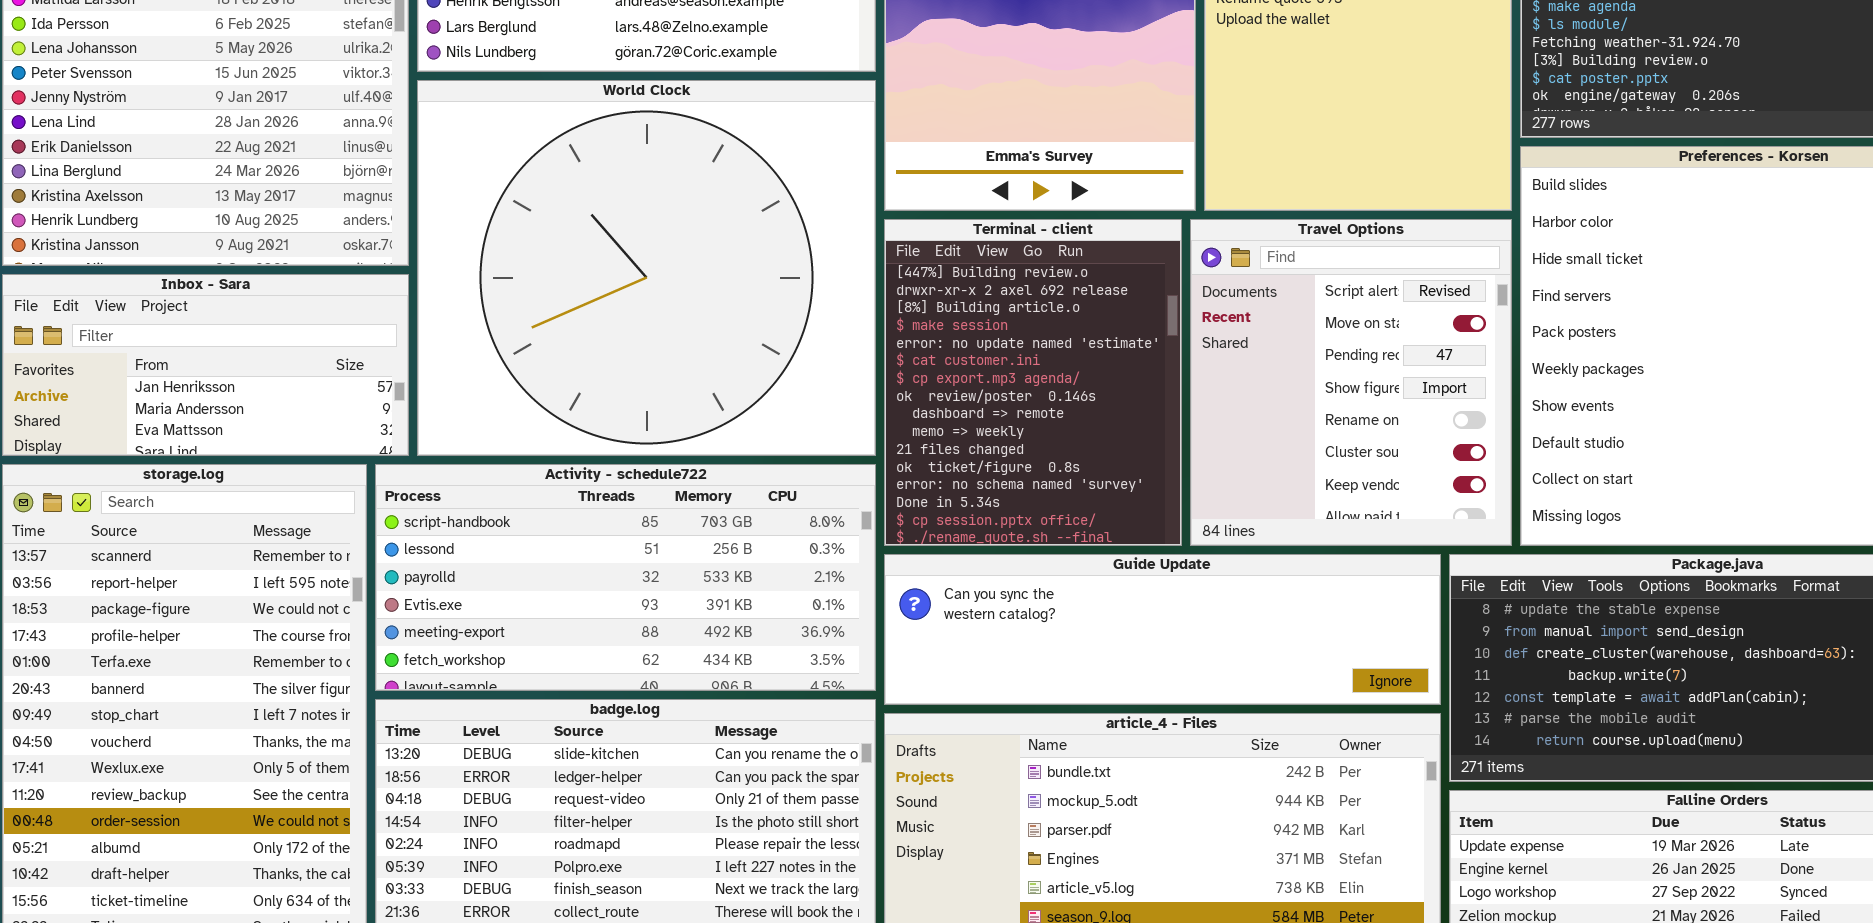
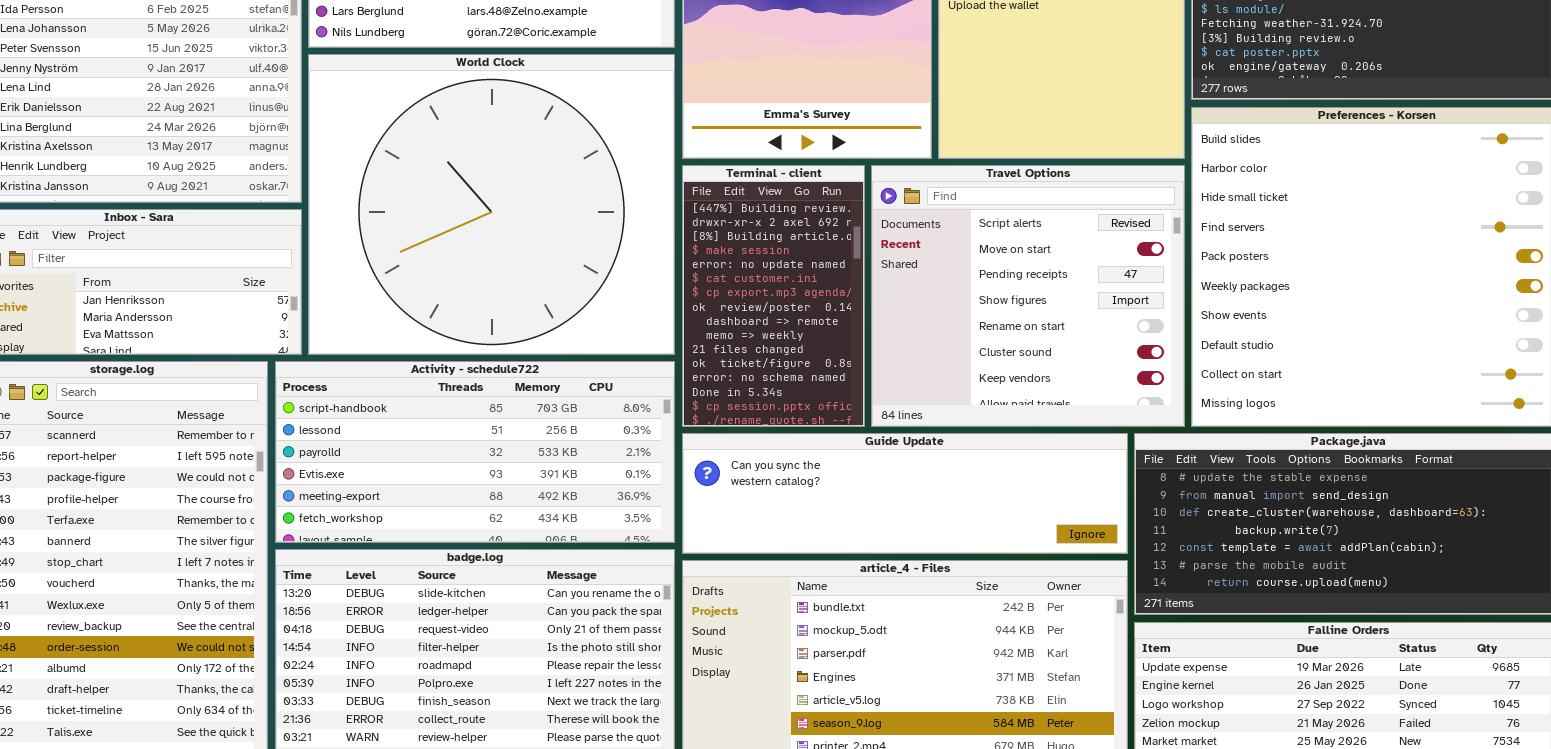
Terminal - client: [884,219,1182,546] -> [682,165,865,427], resized
Travel Options: [1190,219,1512,546] -> [871,165,1185,427], resized

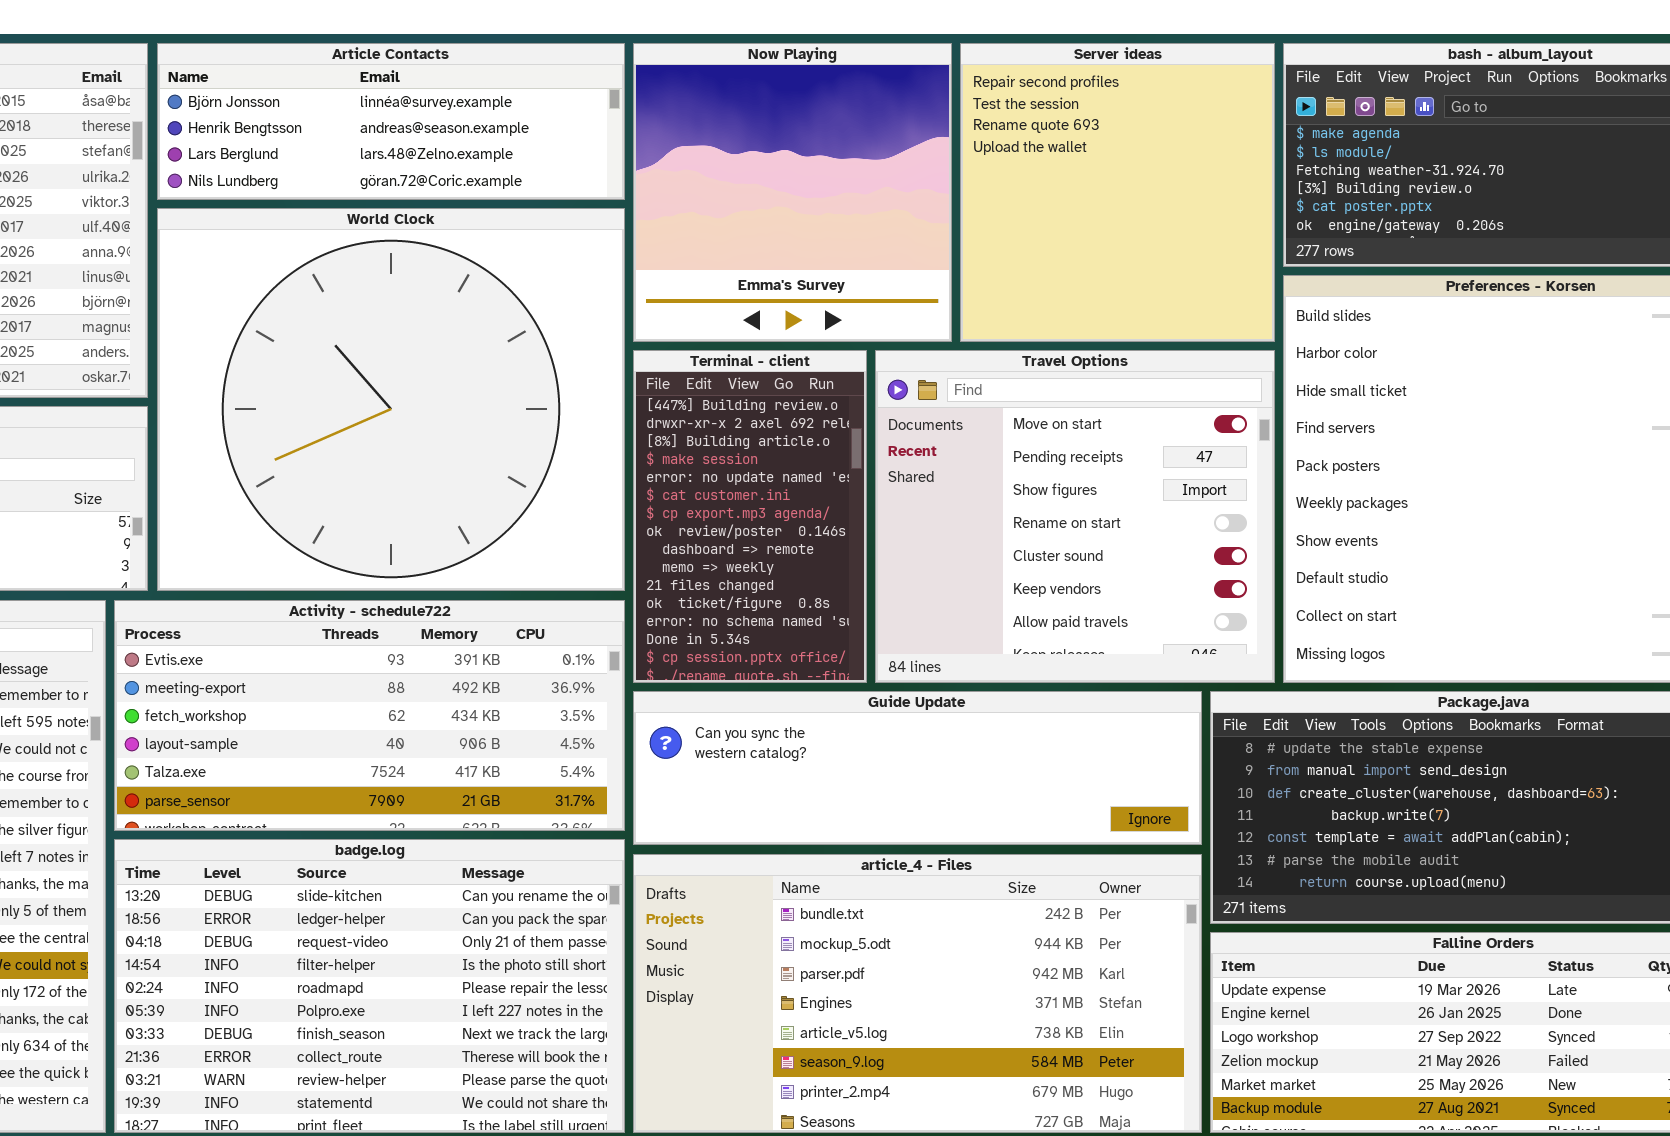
Travel Options: [871,165,1185,427] -> [875,350,1275,683], scrolled down 1 row
Activity - schedule722: [275,361,675,543] -> [114,600,625,831], scrolled down 3 rows

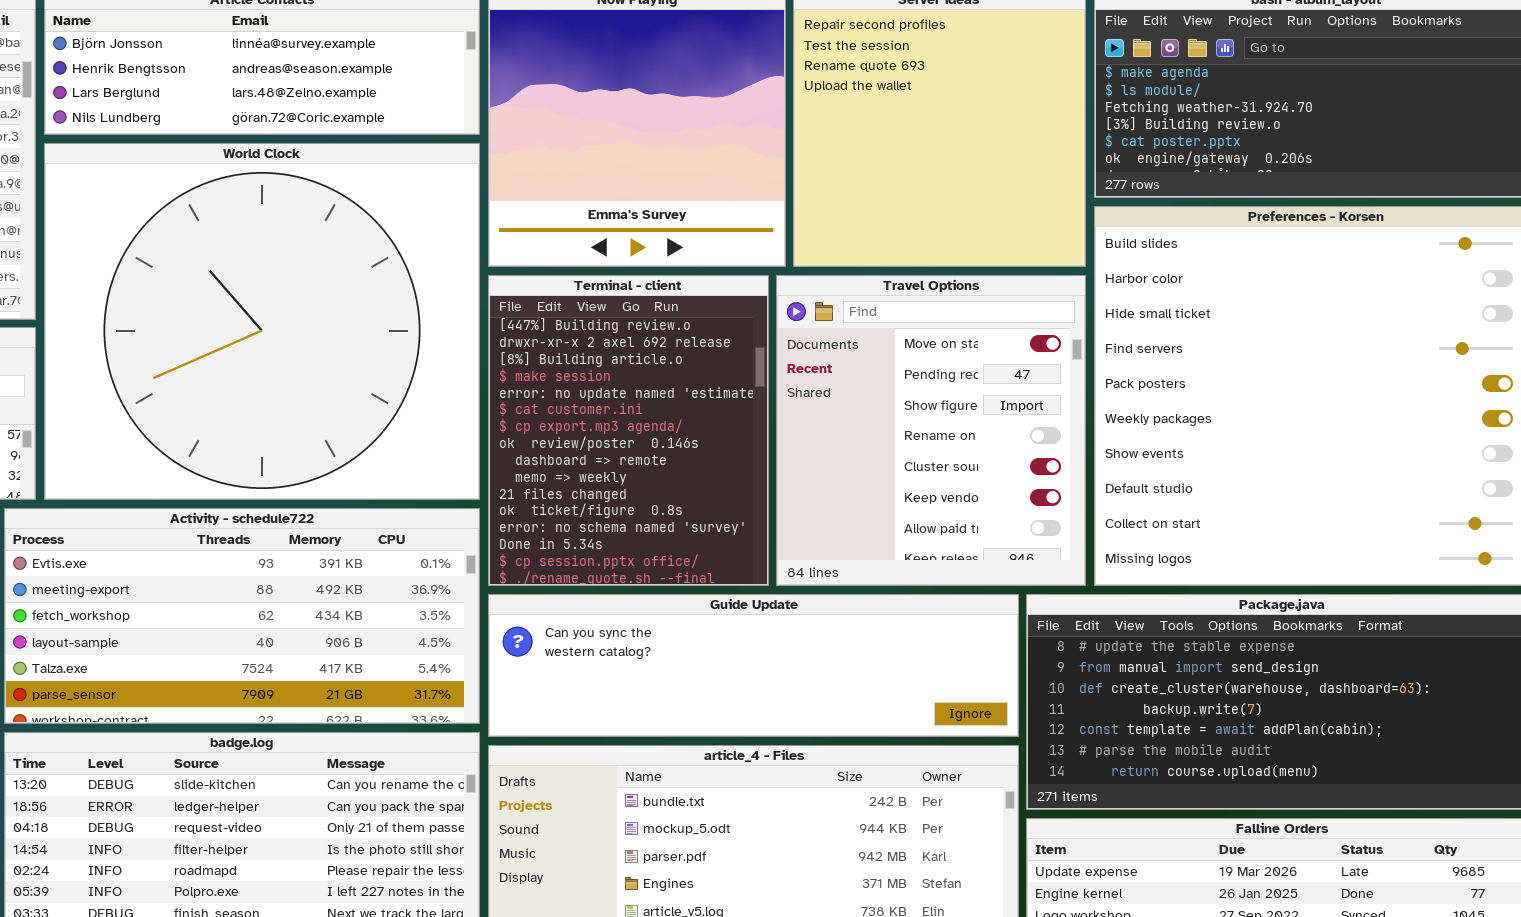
Terminal - client: [633,350,867,683] -> [488,275,769,586], resized
Travel Options: [875,350,1275,683] -> [776,275,1086,586], resized

